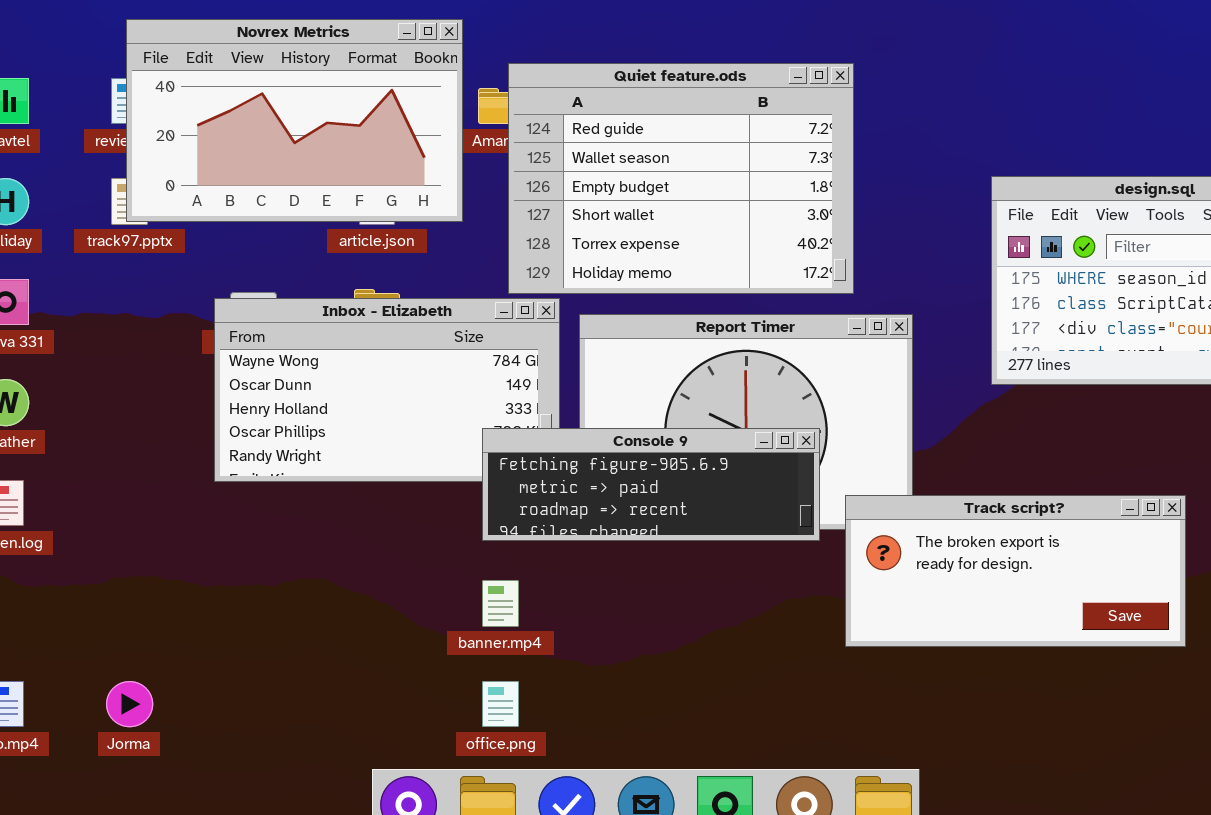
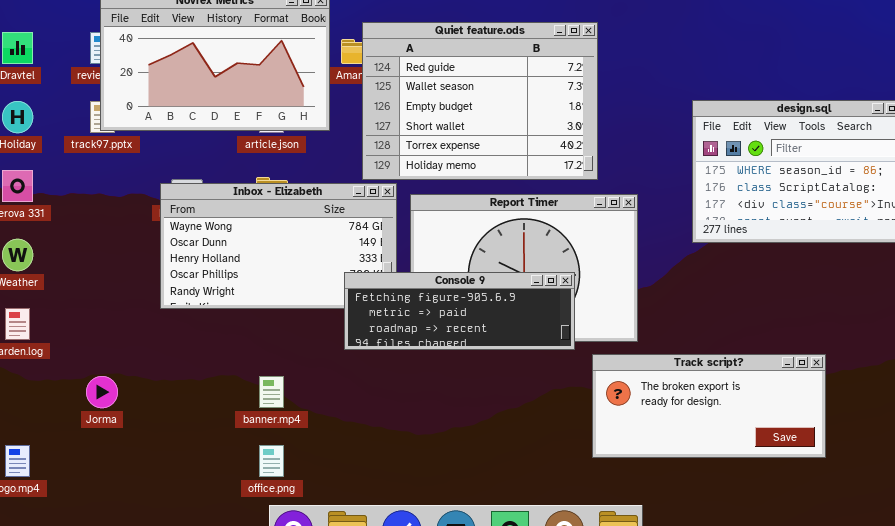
Track script?: [845,495,1186,647] -> [592,354,826,458], moved
banner.mp4: [482,580,519,627] -> [259,376,284,408], moved
Jorma: [106,681,153,727] -> [86,376,118,408], moved
office.png: [482,681,519,727] -> [259,445,284,477], moved

